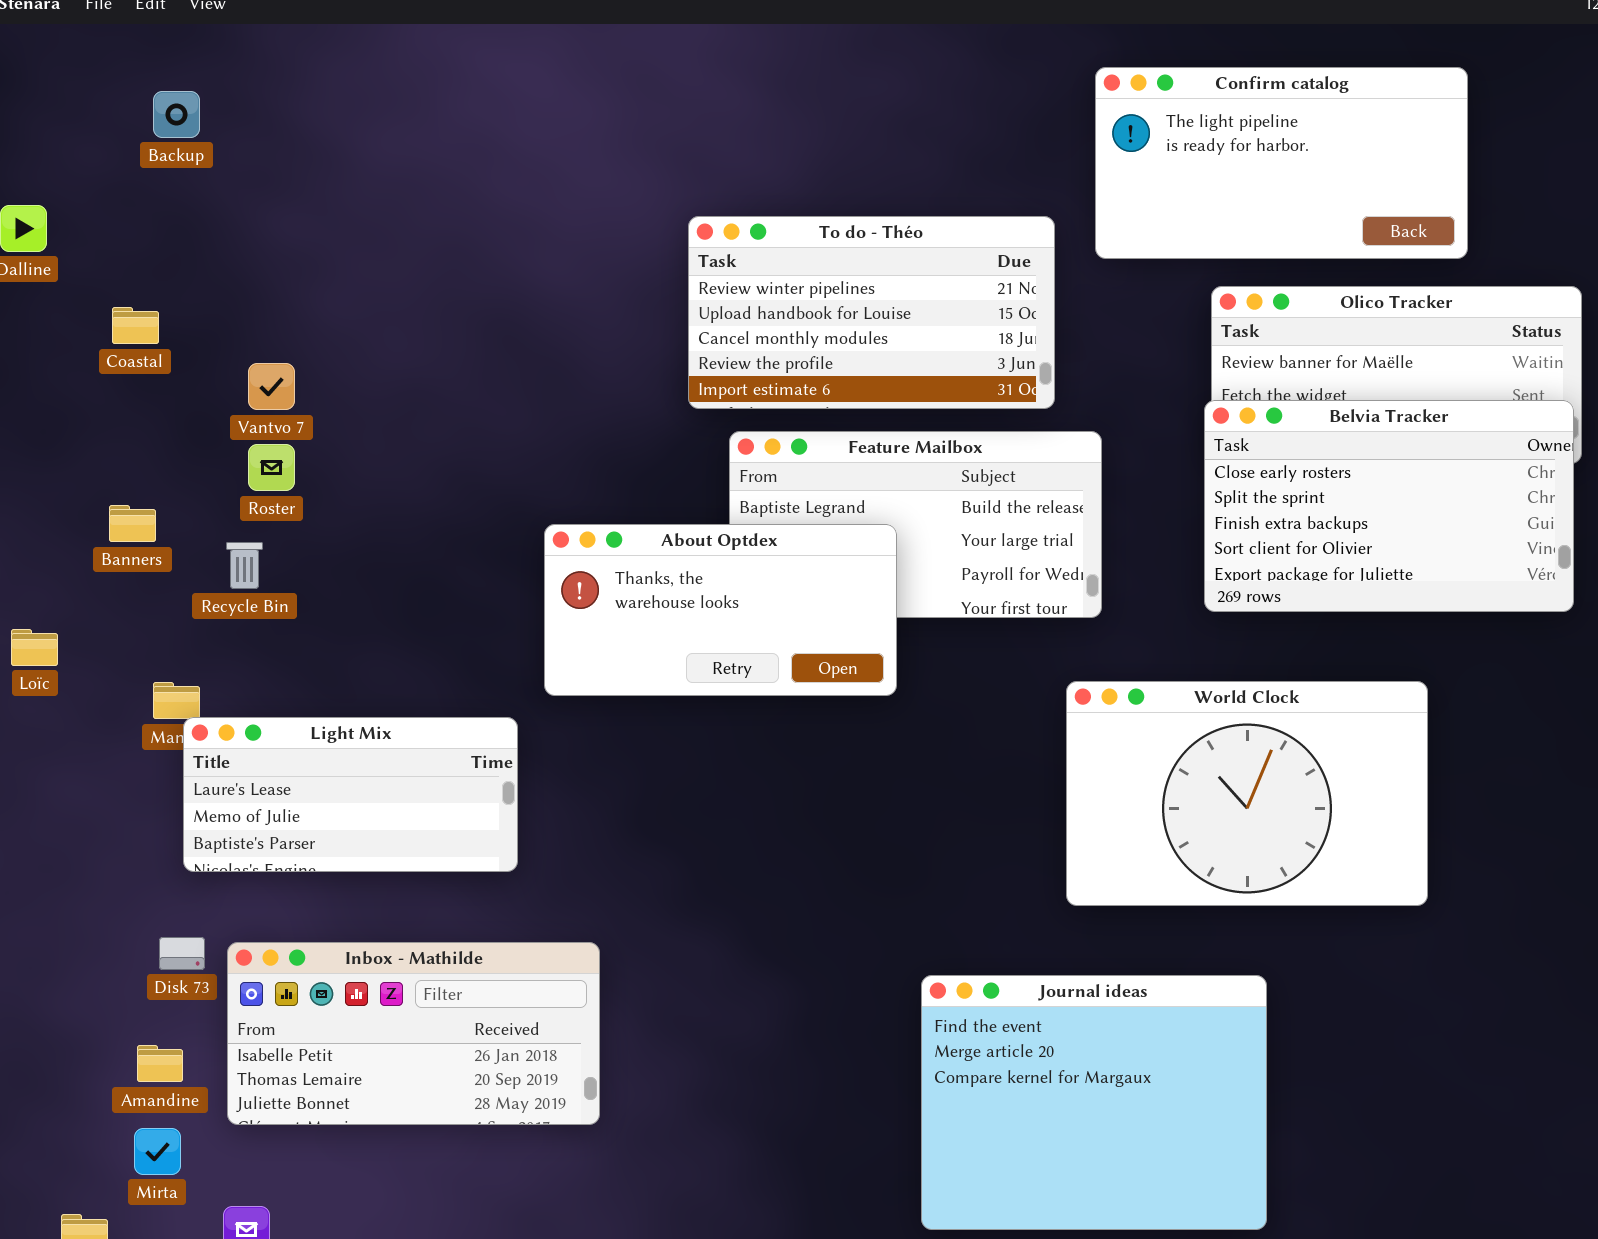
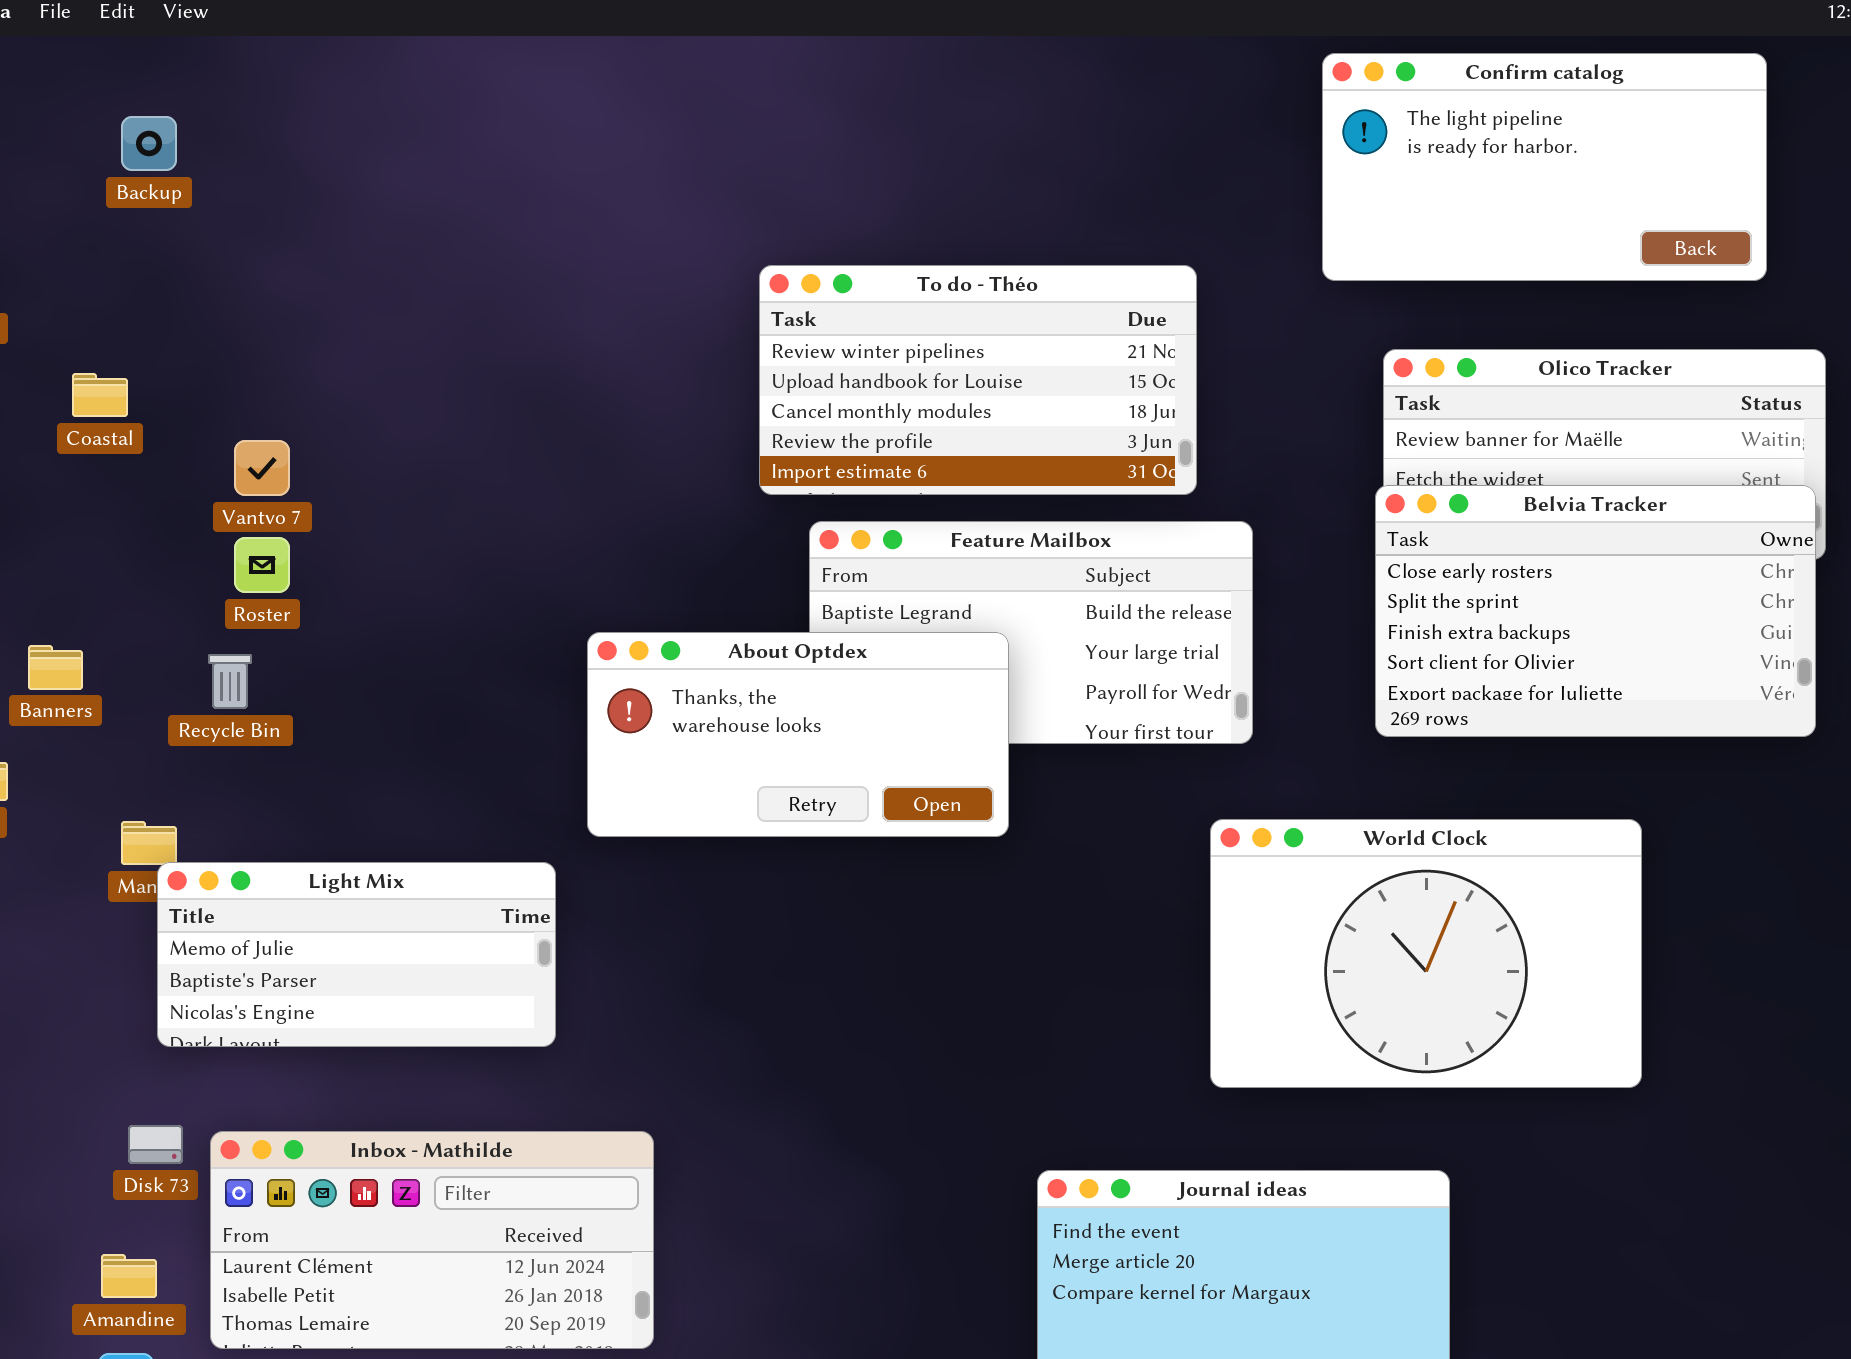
Confirm catalog: [1095,67,1468,259] -> [1322,53,1767,281], moved
Banners: [109,505,156,542] -> [28,645,83,690], moved
Light Mix: [183,717,518,872] -> [157,862,556,1047], scrolled down 1 row
Inbox - Mathilde: [227,942,600,1125] -> [210,1131,654,1349], scrolled up 1 row

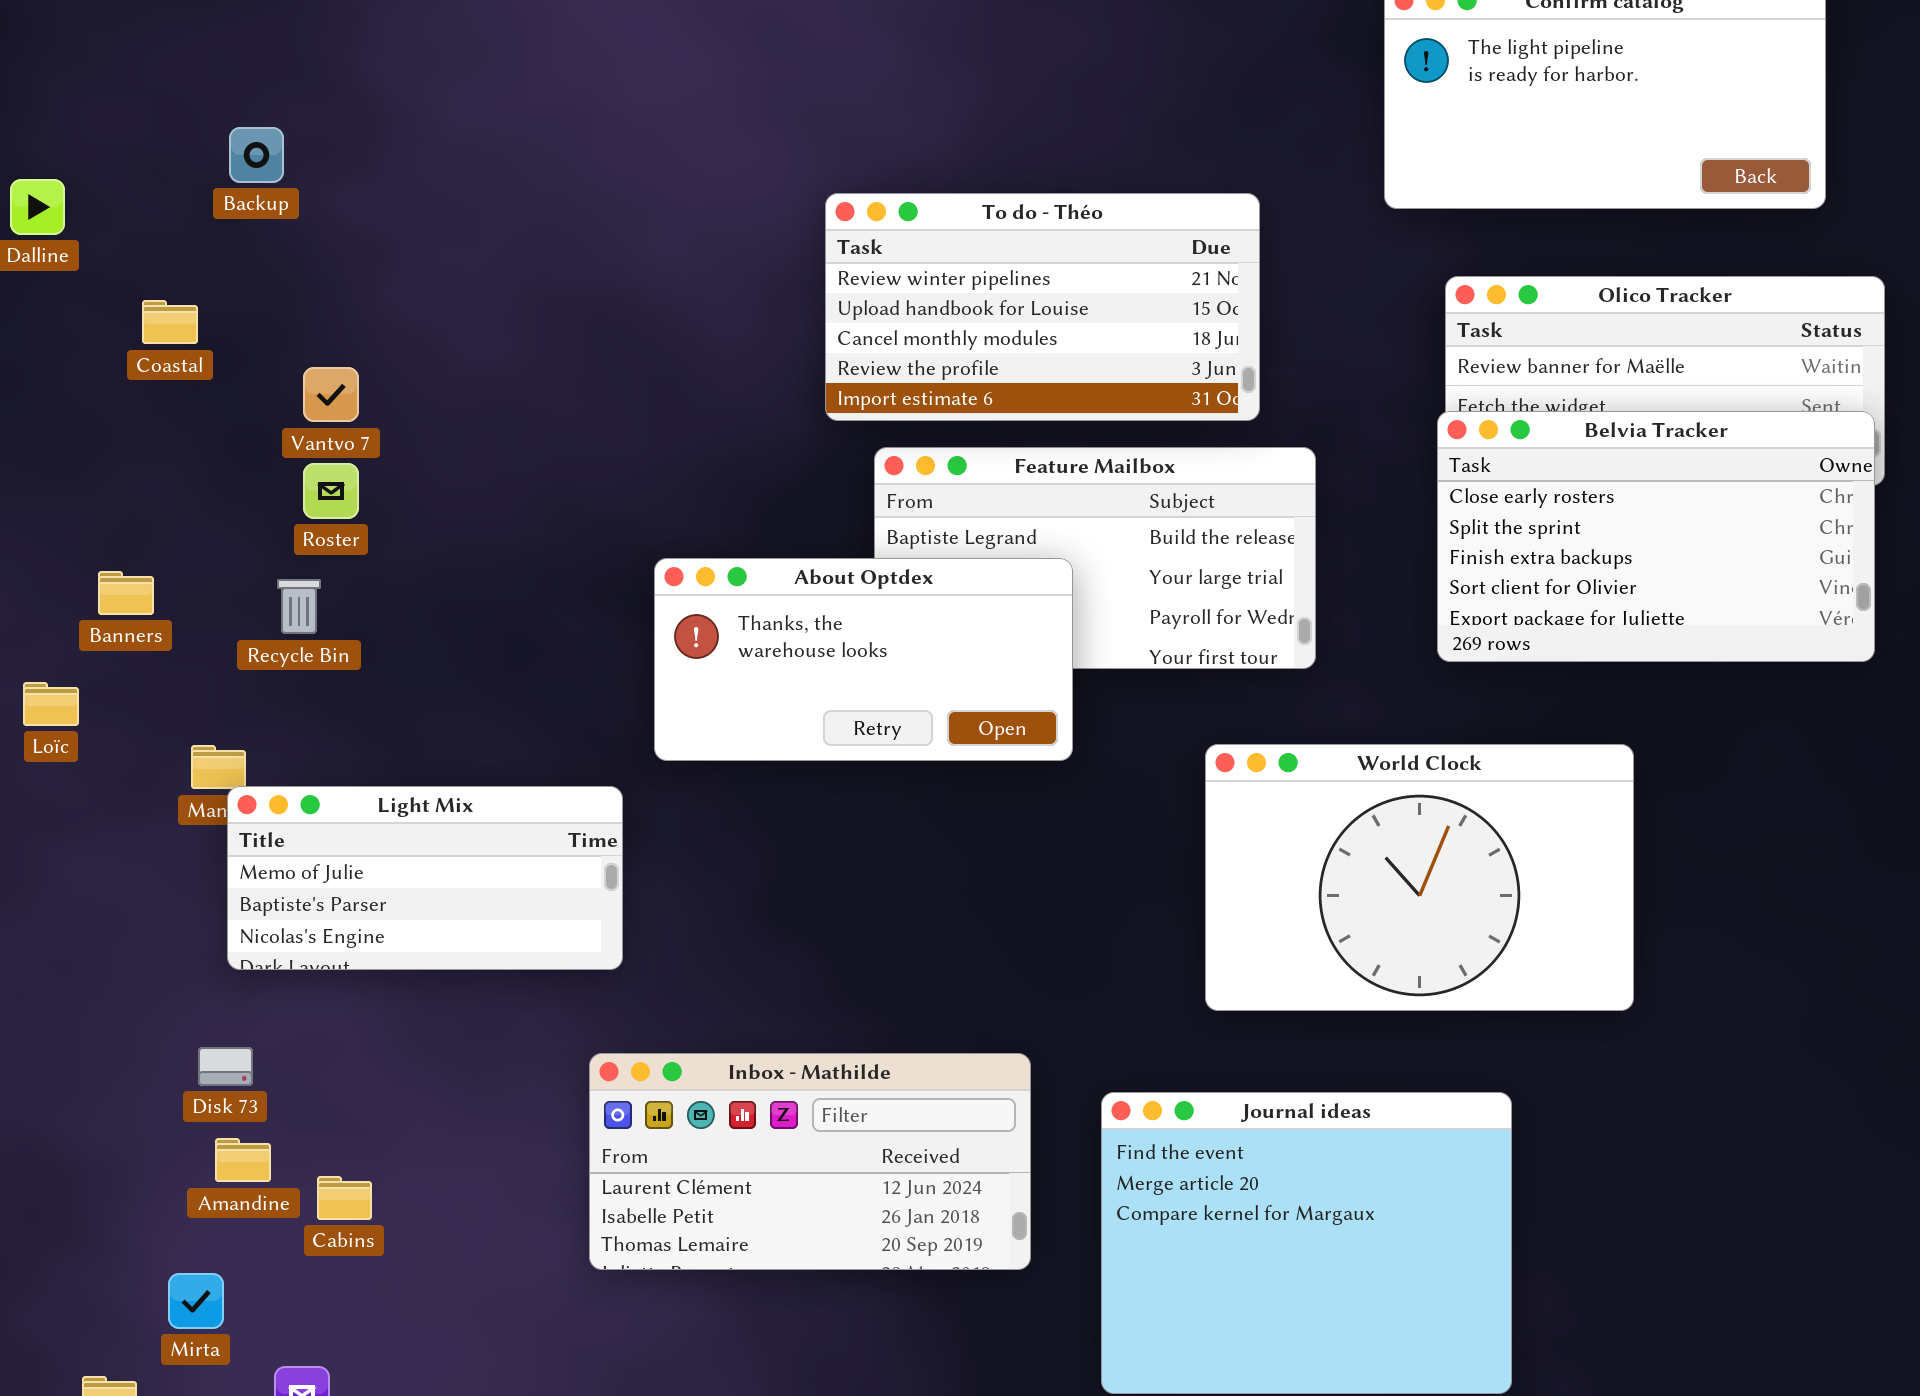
Backup: [121,116,177,171] -> [229,127,284,183], moved
World Clock: [1210,819,1642,1088] -> [1205,744,1634,1011], moved
Inbox - Mathilde: [210,1131,654,1349] -> [589,1053,1031,1270], moved
Amandine: [101,1254,157,1298] -> [215,1138,271,1182], moved

